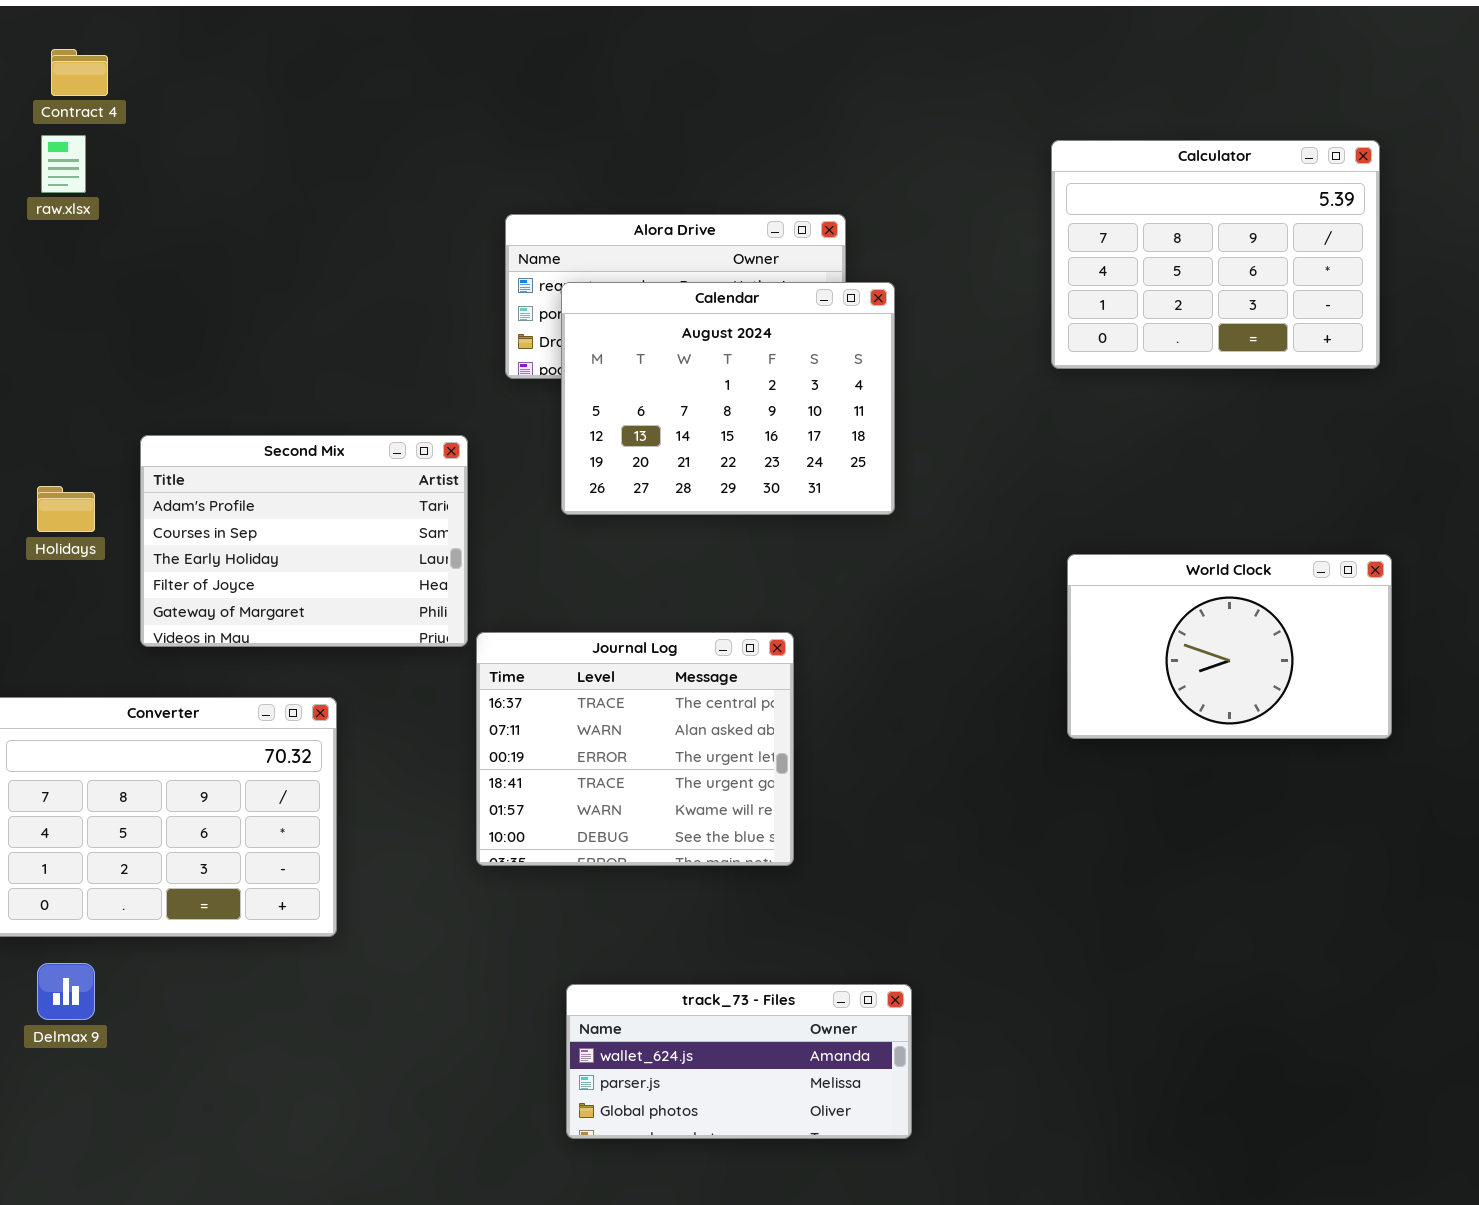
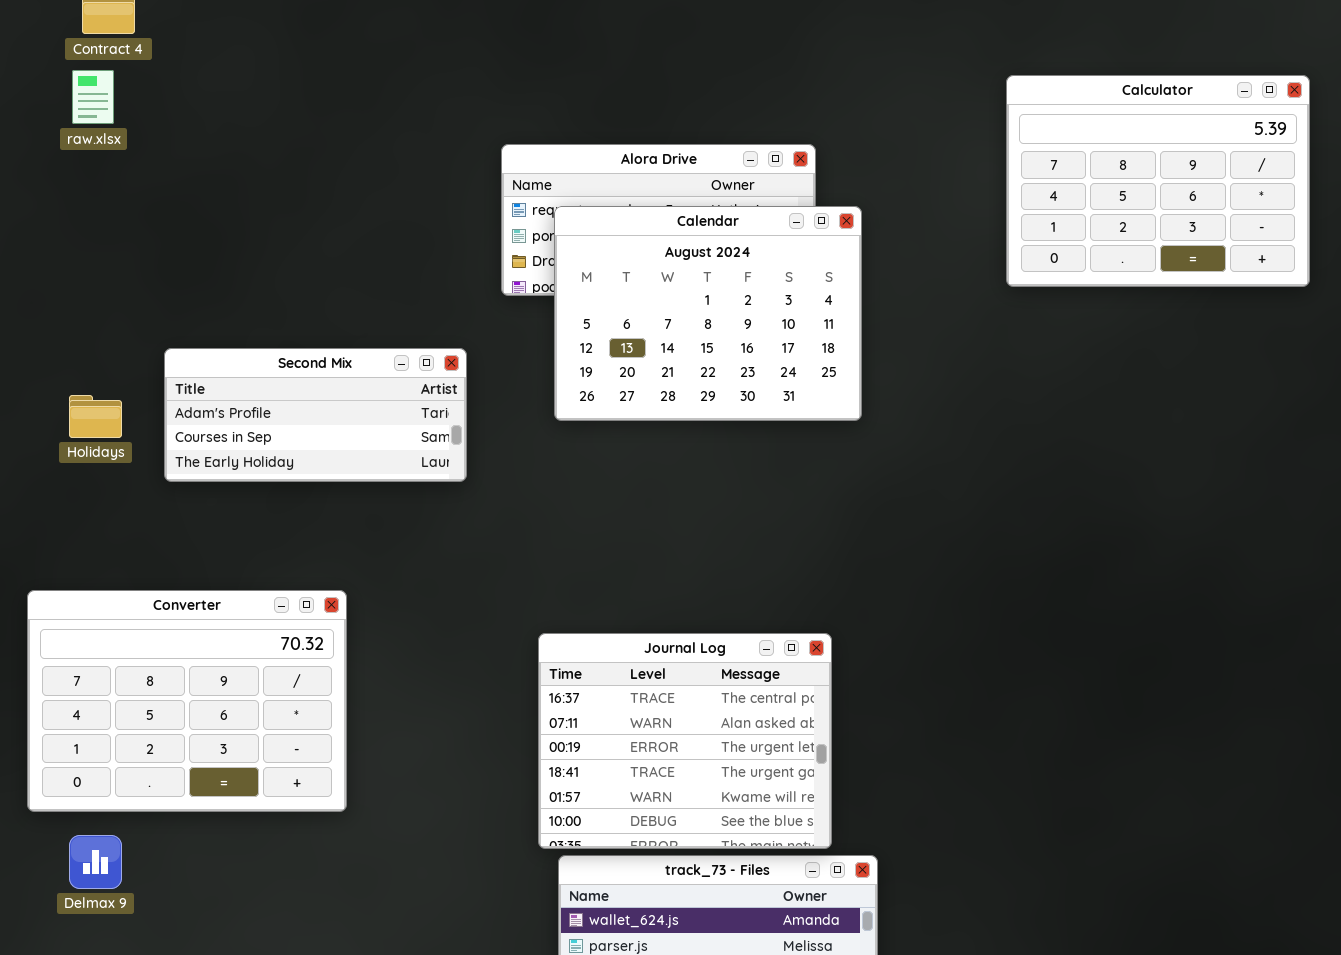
Second Mix: [140,435,468,647] -> [164,348,467,482], resized
World Clock: [1067,554,1392,739] -> none, closed
Journal Log: [476,632,794,866] -> [538,633,832,849], moved

